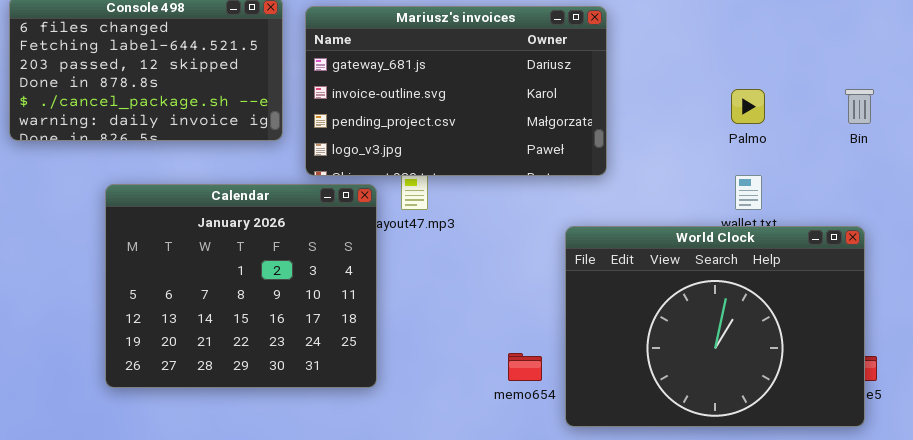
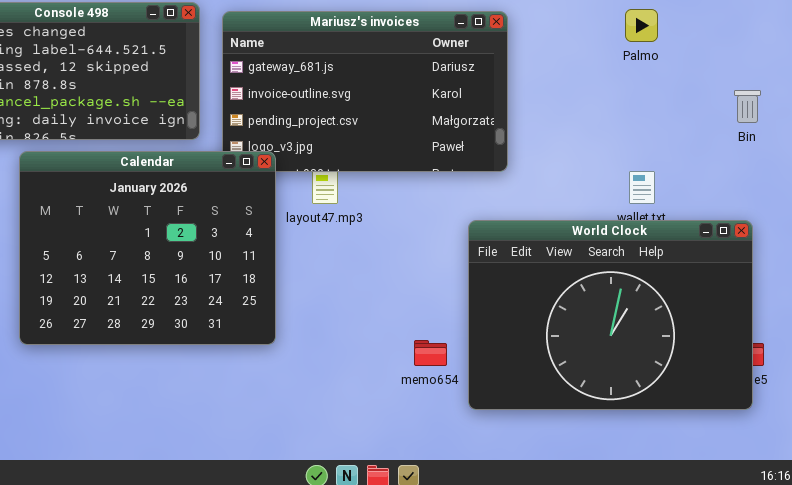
Palmo: [731,89,765,124] -> [625,9,658,42], moved
Calendar: [105,184,377,388] -> [19,151,276,345], moved

